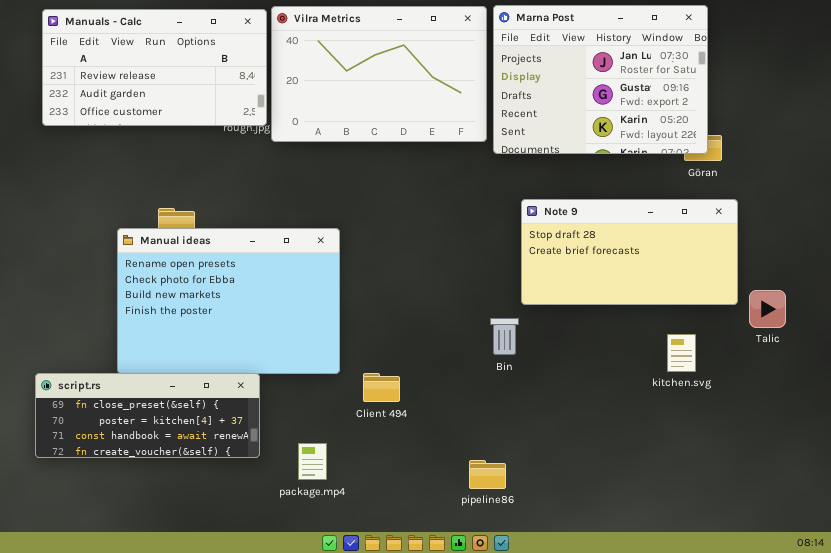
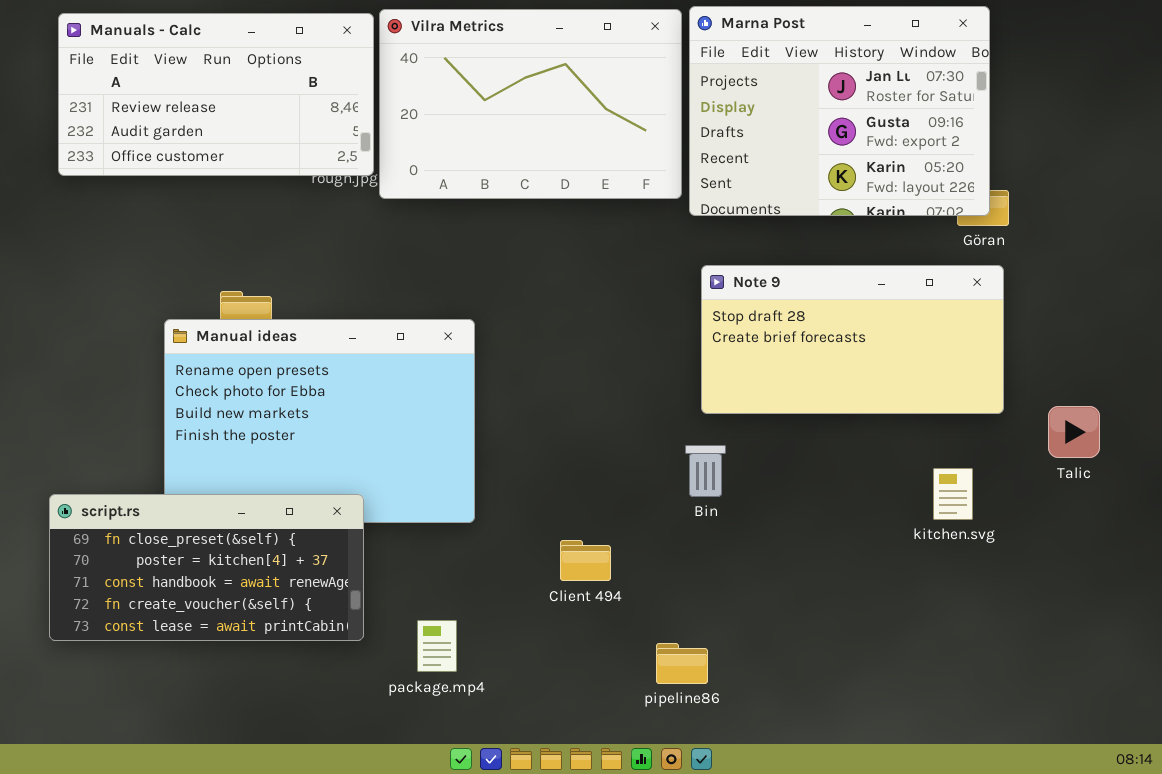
Note 9: [521,199,738,305] -> [701,265,1004,414], moved
script.rs: [35,373,260,458] -> [49,494,364,641], resized
Client 494: [363,373,400,402] -> [560,540,611,581], moved

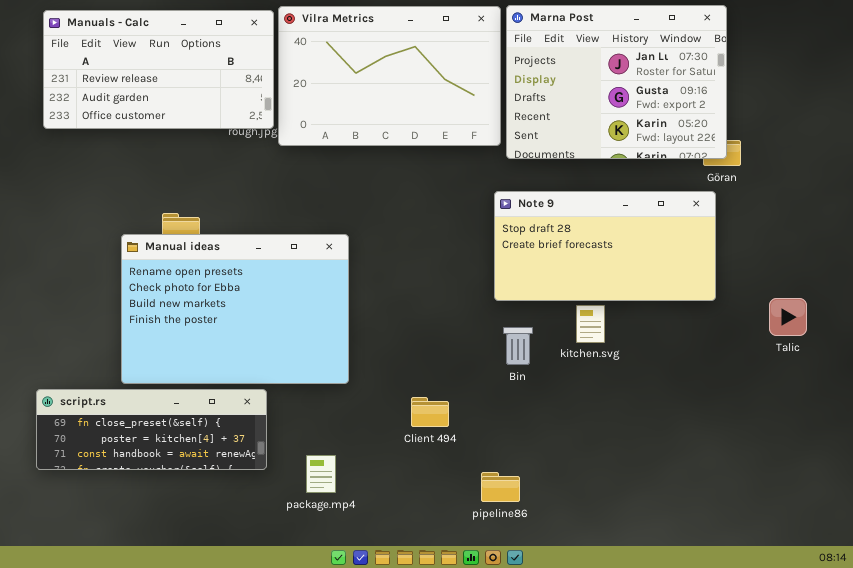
Note 9: [701,265,1004,414] -> [494,191,716,301], moved
kitchen.svg: [933,468,973,520] -> [576,305,605,343], moved
script.rs: [49,494,364,641] -> [36,389,267,470], resized

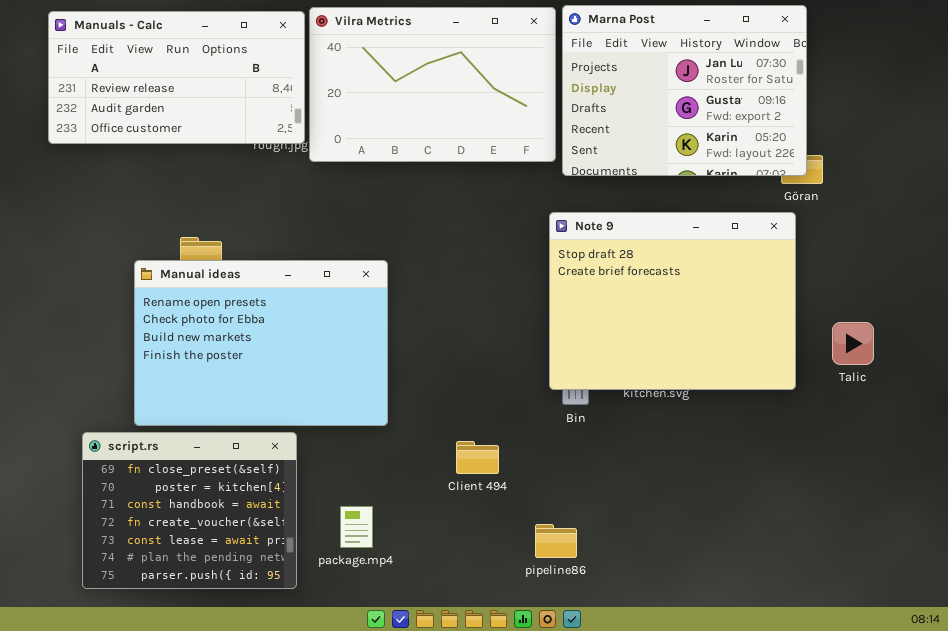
Note 9: [494,191,716,301] -> [549,212,796,390], resized
Talic: [769,298,807,336] -> [832,322,874,365], moved
script.rs: [36,389,267,470] -> [82,432,297,589], resized

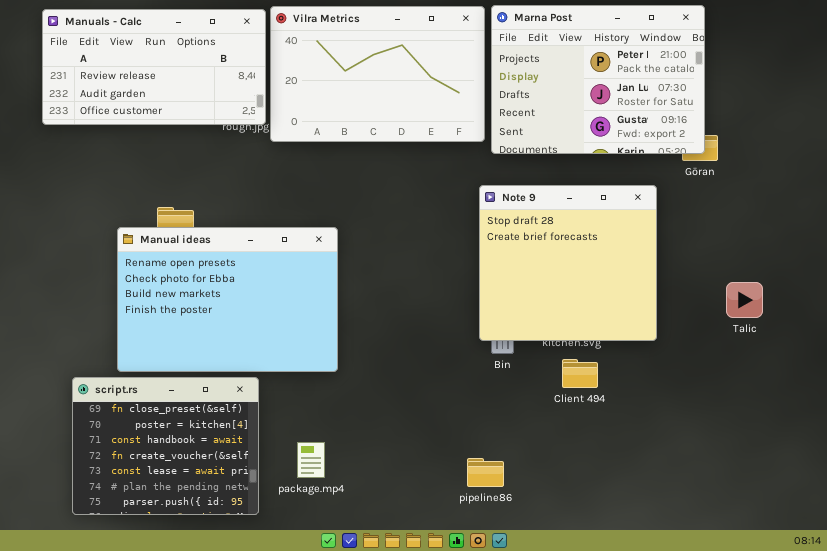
Marna Post: [562,5,807,176] -> [491,5,705,154], scrolled up 1 row
Note 9: [549,212,796,390] -> [479,185,657,341], resized
Client 494: [456,441,499,474] -> [562,359,598,388], moved

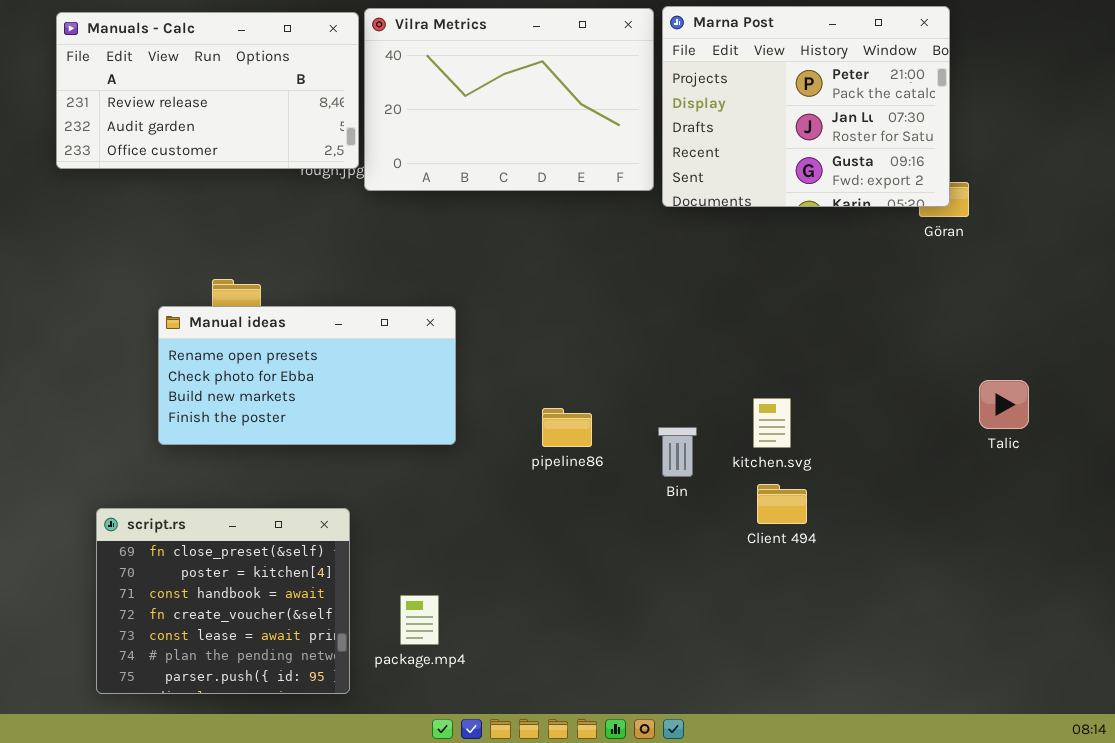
Note 9: [479,185,657,341] -> none, closed
Manual ideas: [117,227,338,372] -> [158,306,456,445], resized
pipeline86: [467,458,504,487] -> [542,408,592,447], moved

